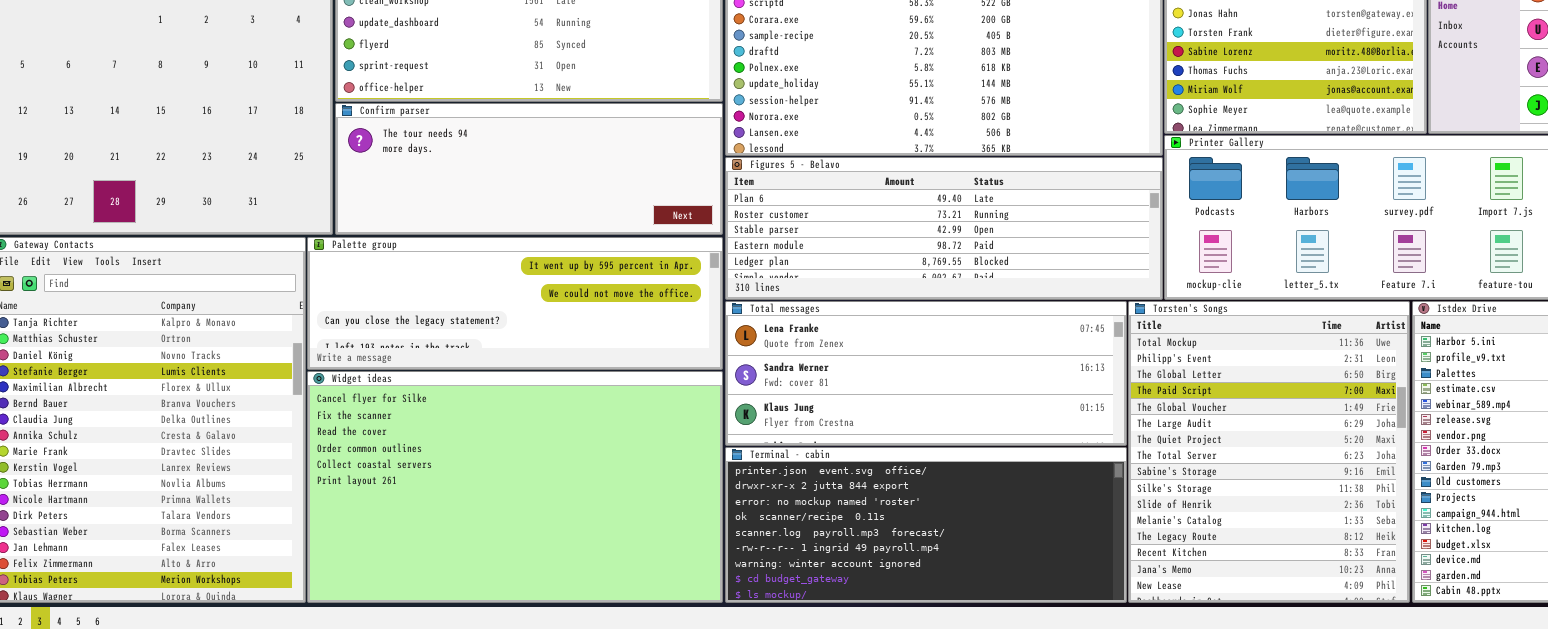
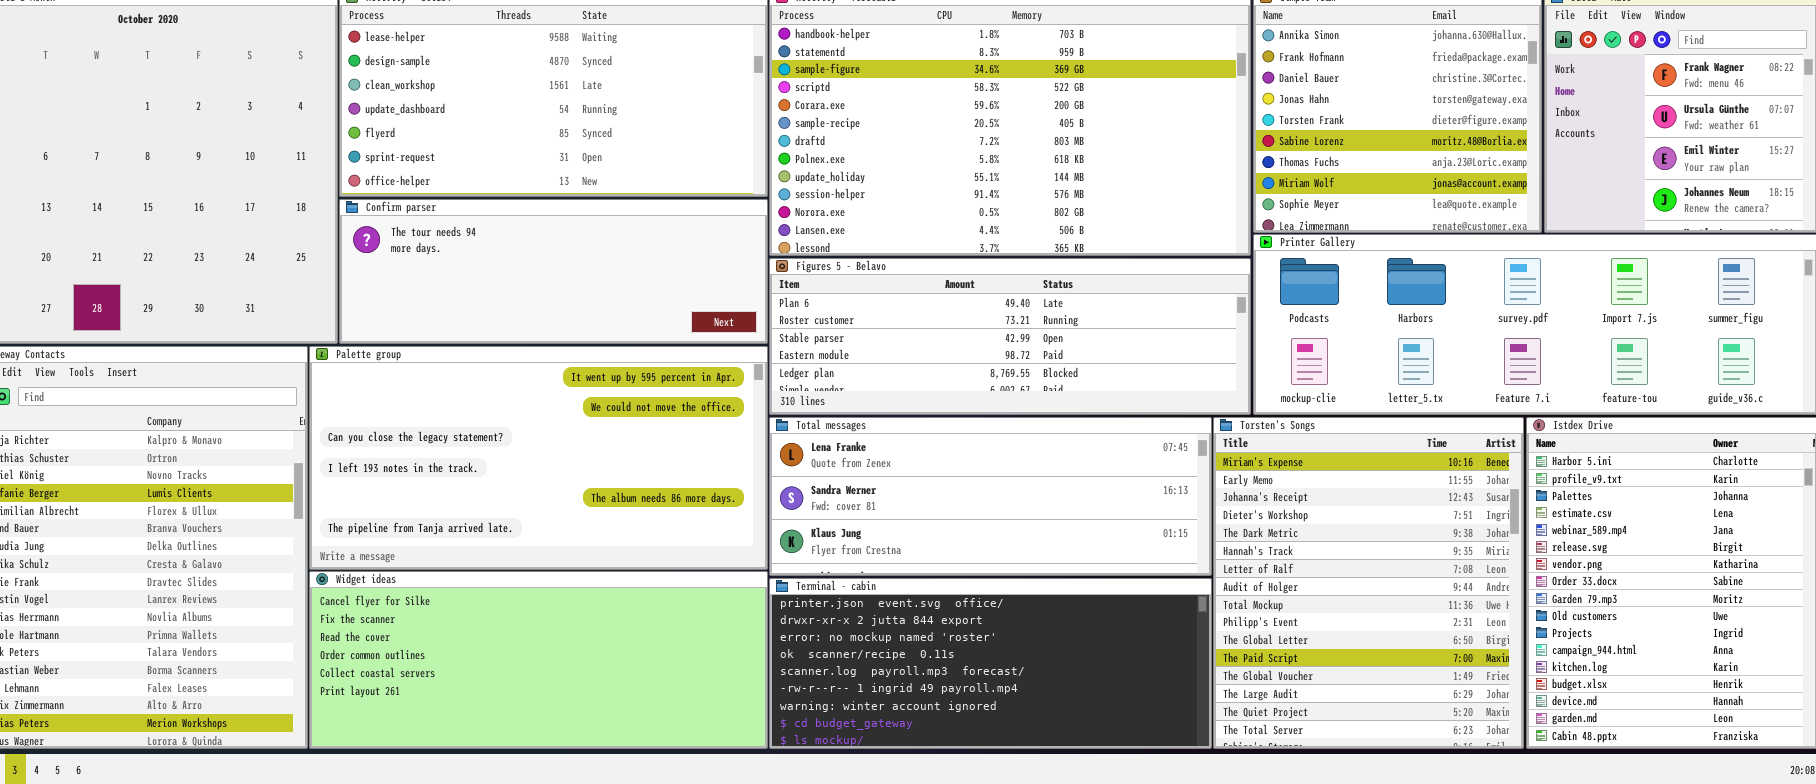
Palette group: [307,237,723,370] -> [309,346,768,570], resized
Torsten's Songs: [1128,301,1410,603] -> [1213,417,1524,749], scrolled up 8 rows
Widget ideas: [307,371,723,603] -> [309,571,768,749], resized

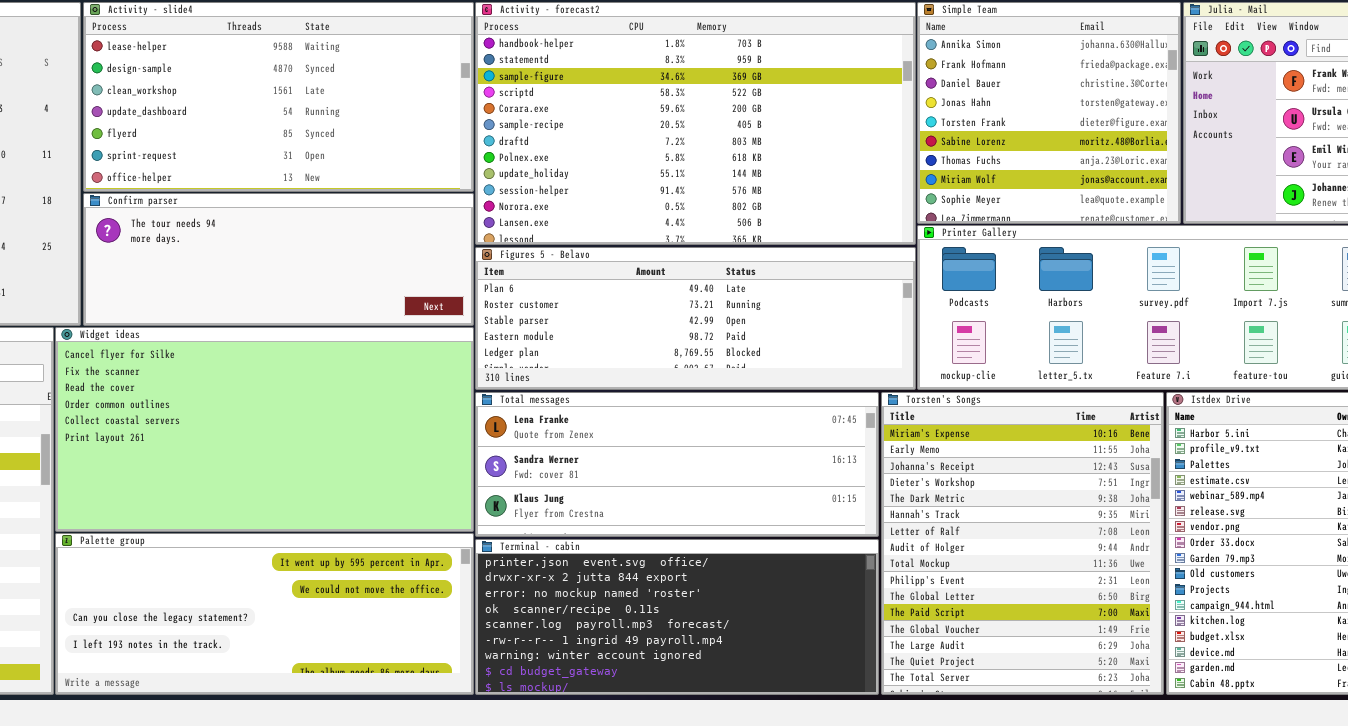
Palette group: [309,346,768,570] -> [55,533,474,695], moved, resized
Widget ideas: [309,571,768,749] -> [55,327,474,532], moved, resized

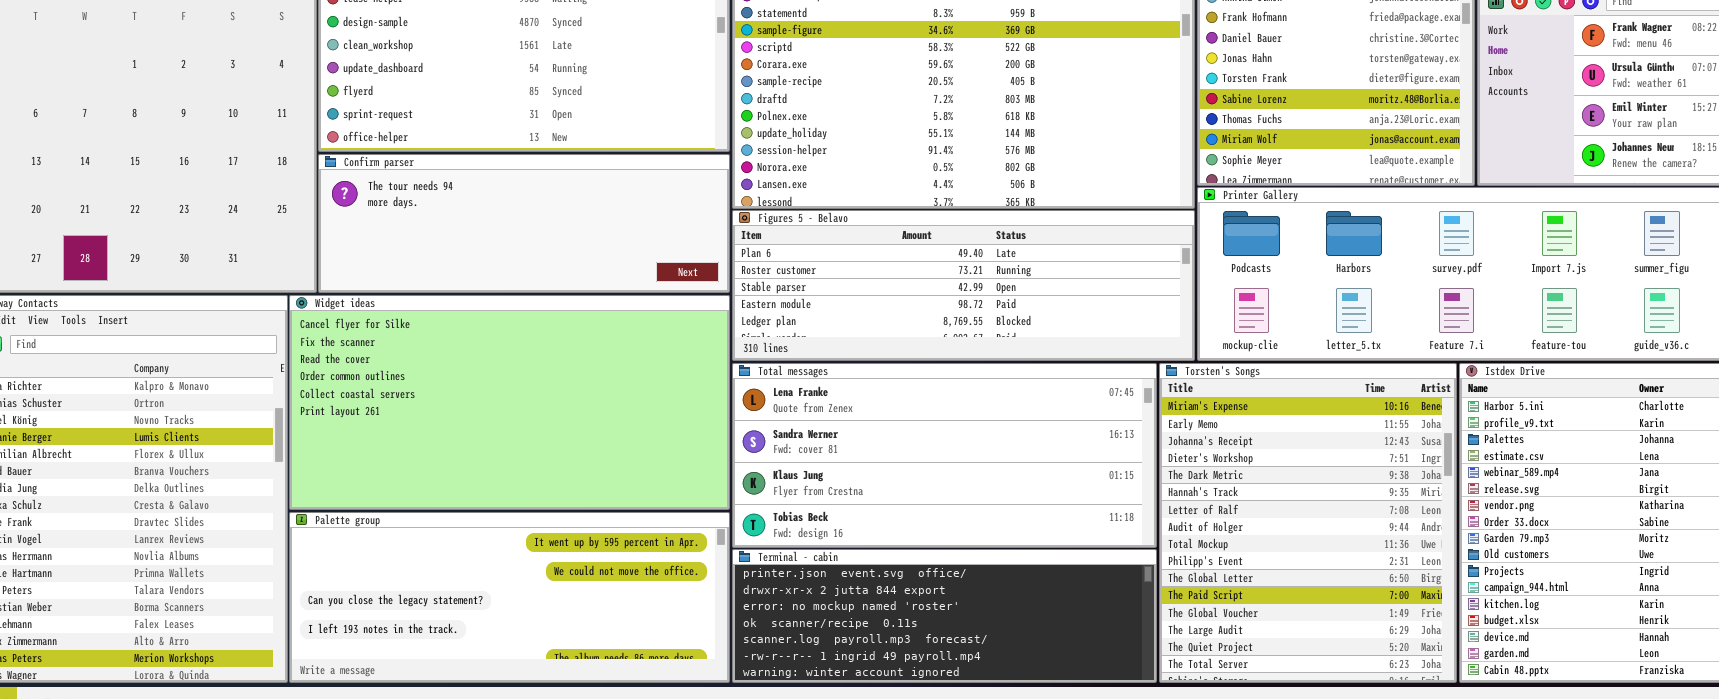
Total messages: [475,392,879,537] -> [732,363,1157,548], resized
Terminal - cabin: [475,539,879,695] -> [732,549,1157,683], resized

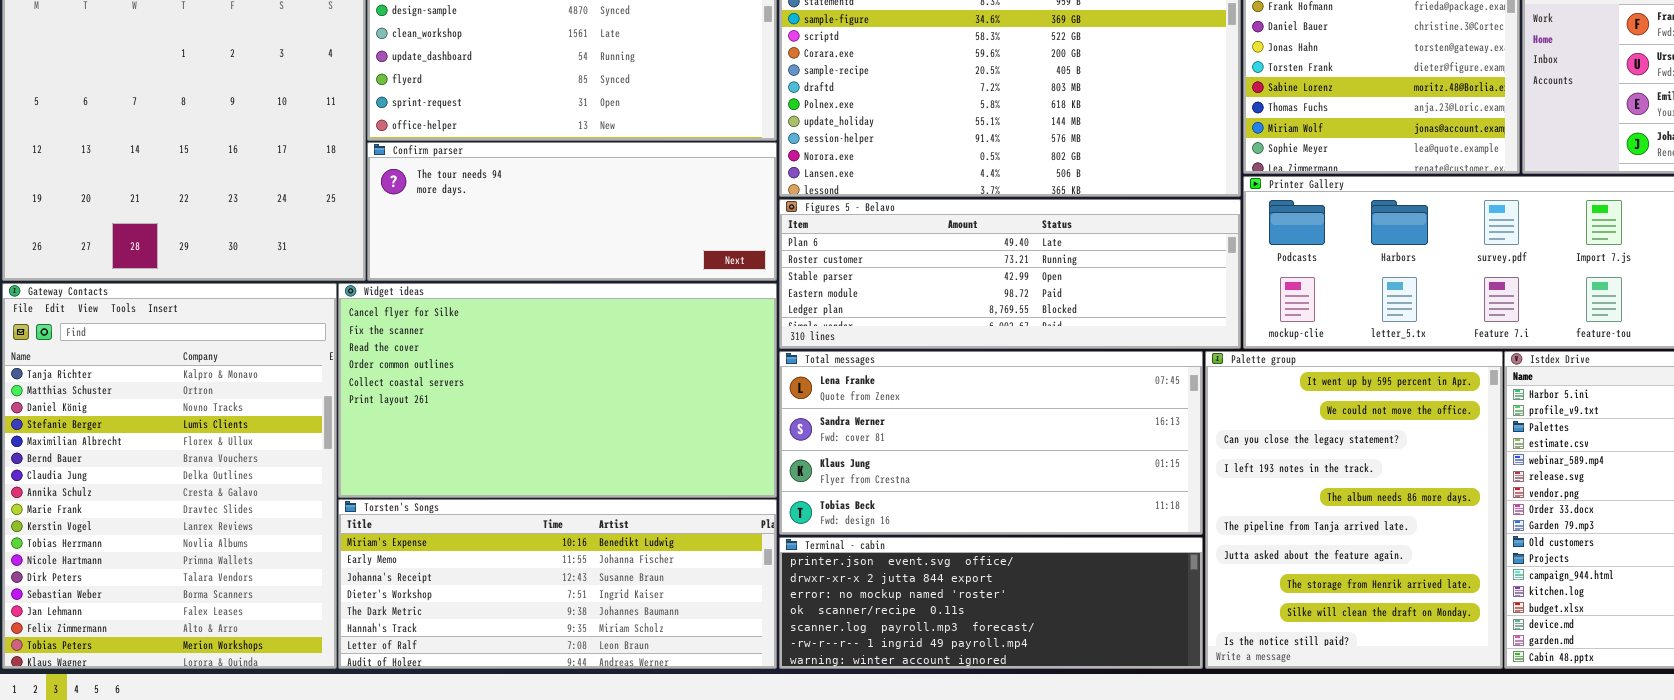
Torsten's Songs: [1159,363,1457,683] -> [338,499,777,669], moved, resized
Palette group: [289,512,730,683] -> [1205,351,1503,669], moved, resized

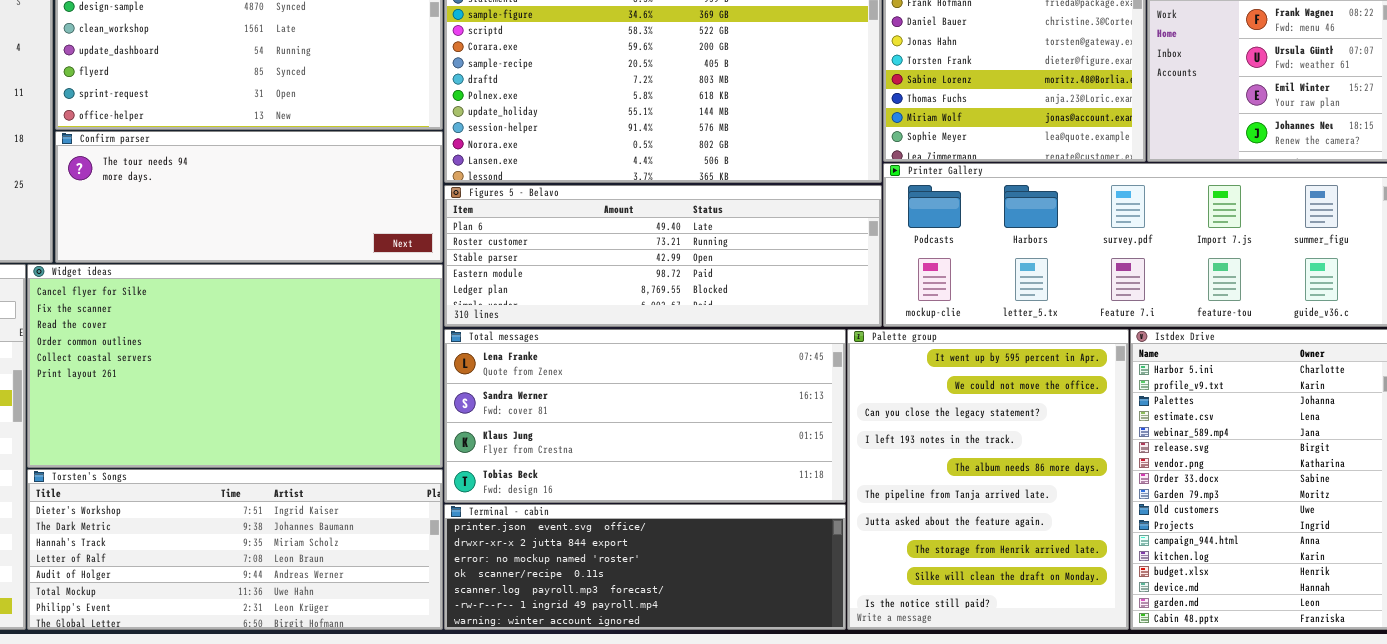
Torsten's Songs: [338,499,777,669] -> [27,469,443,630], scrolled down 3 rows

